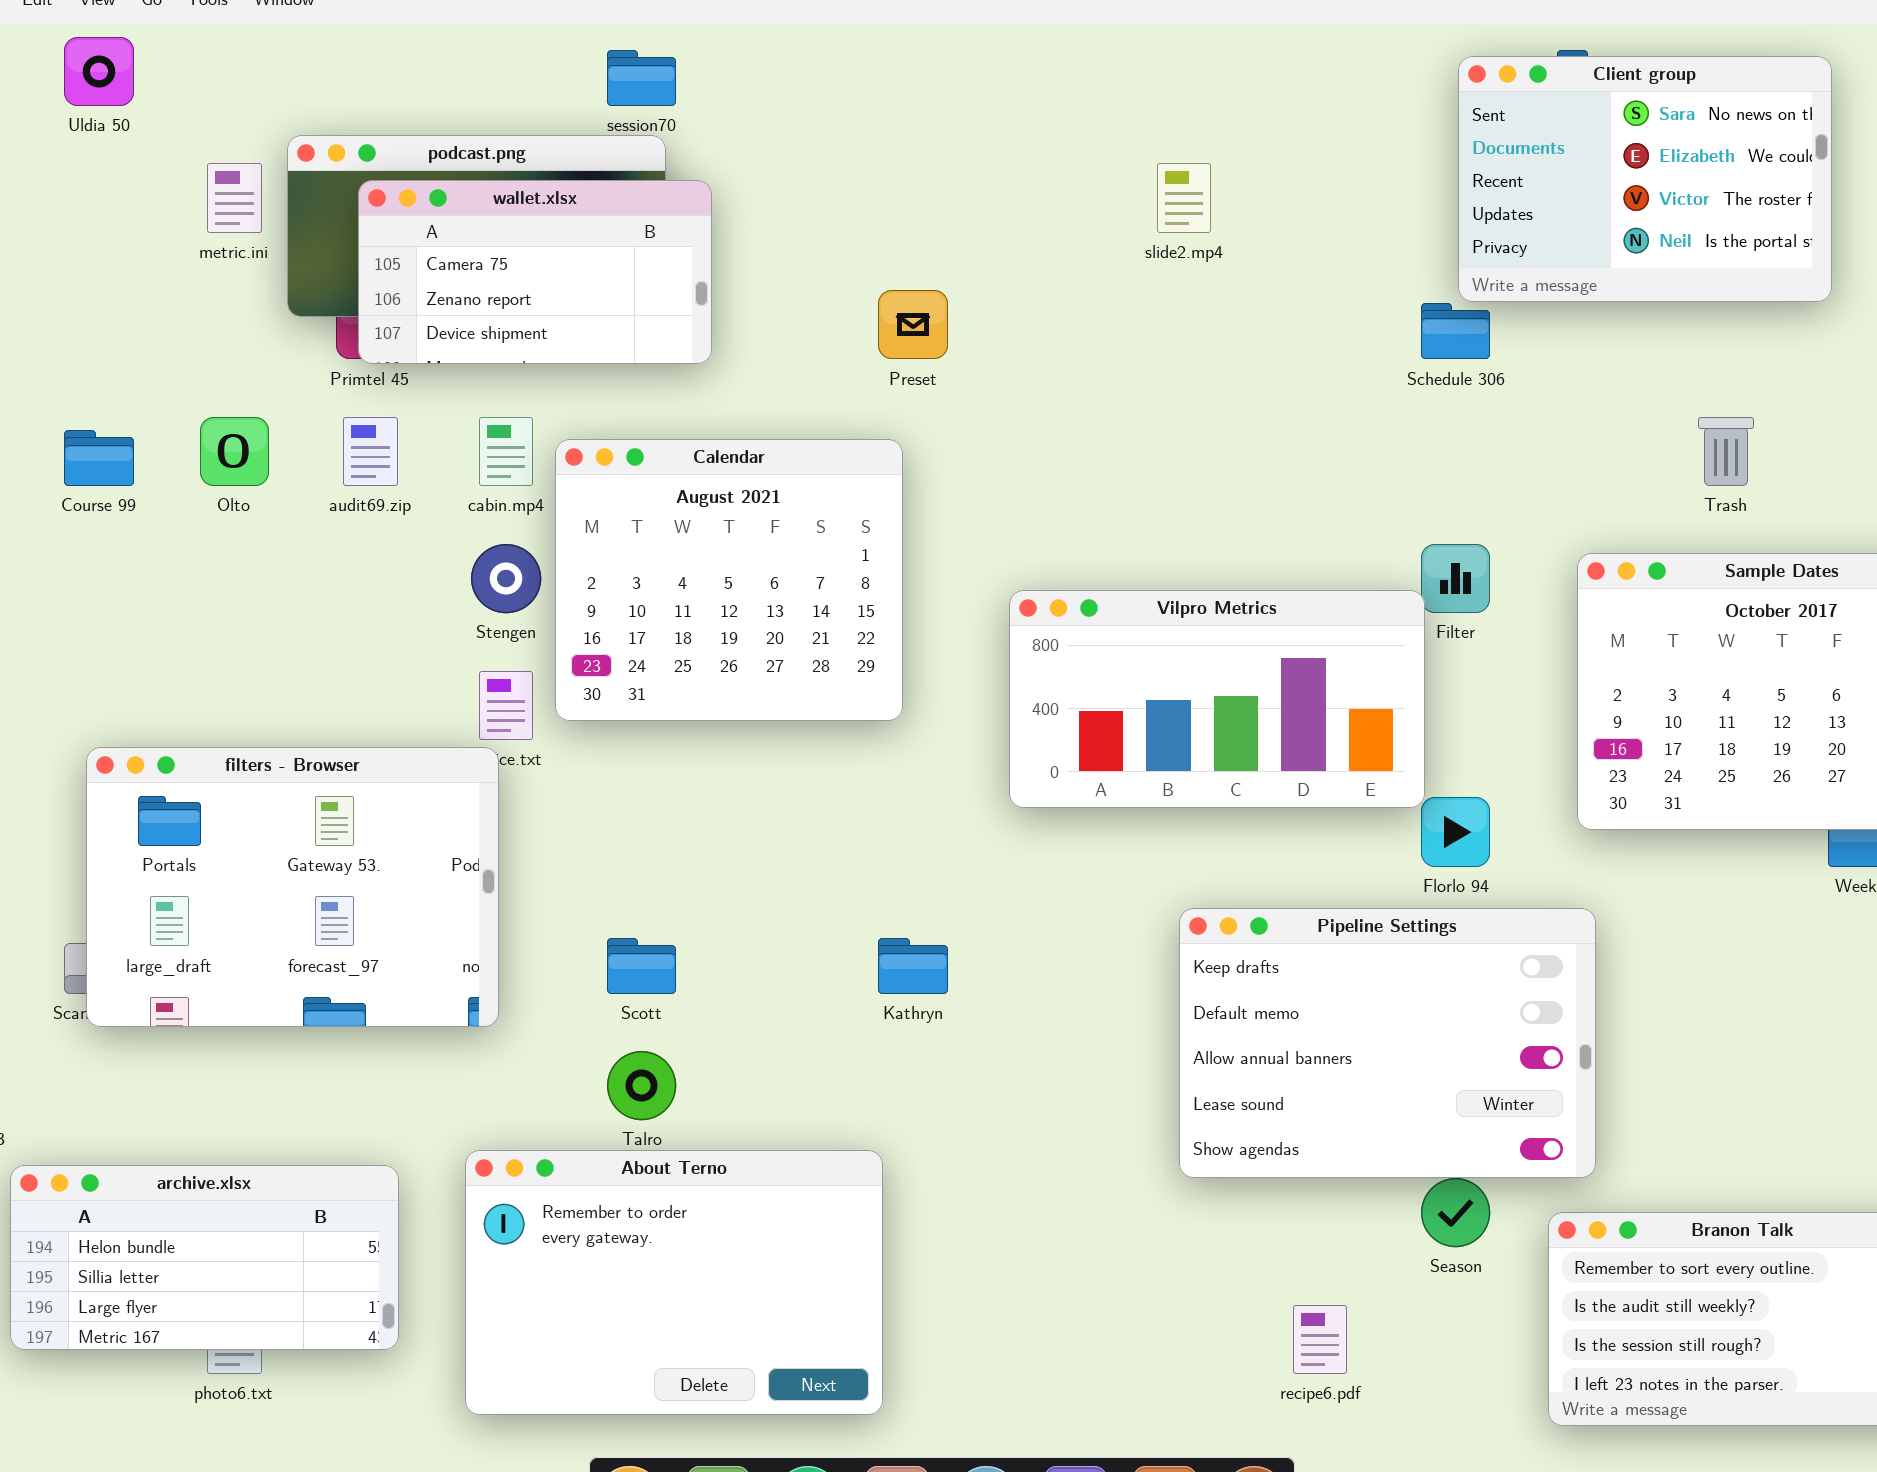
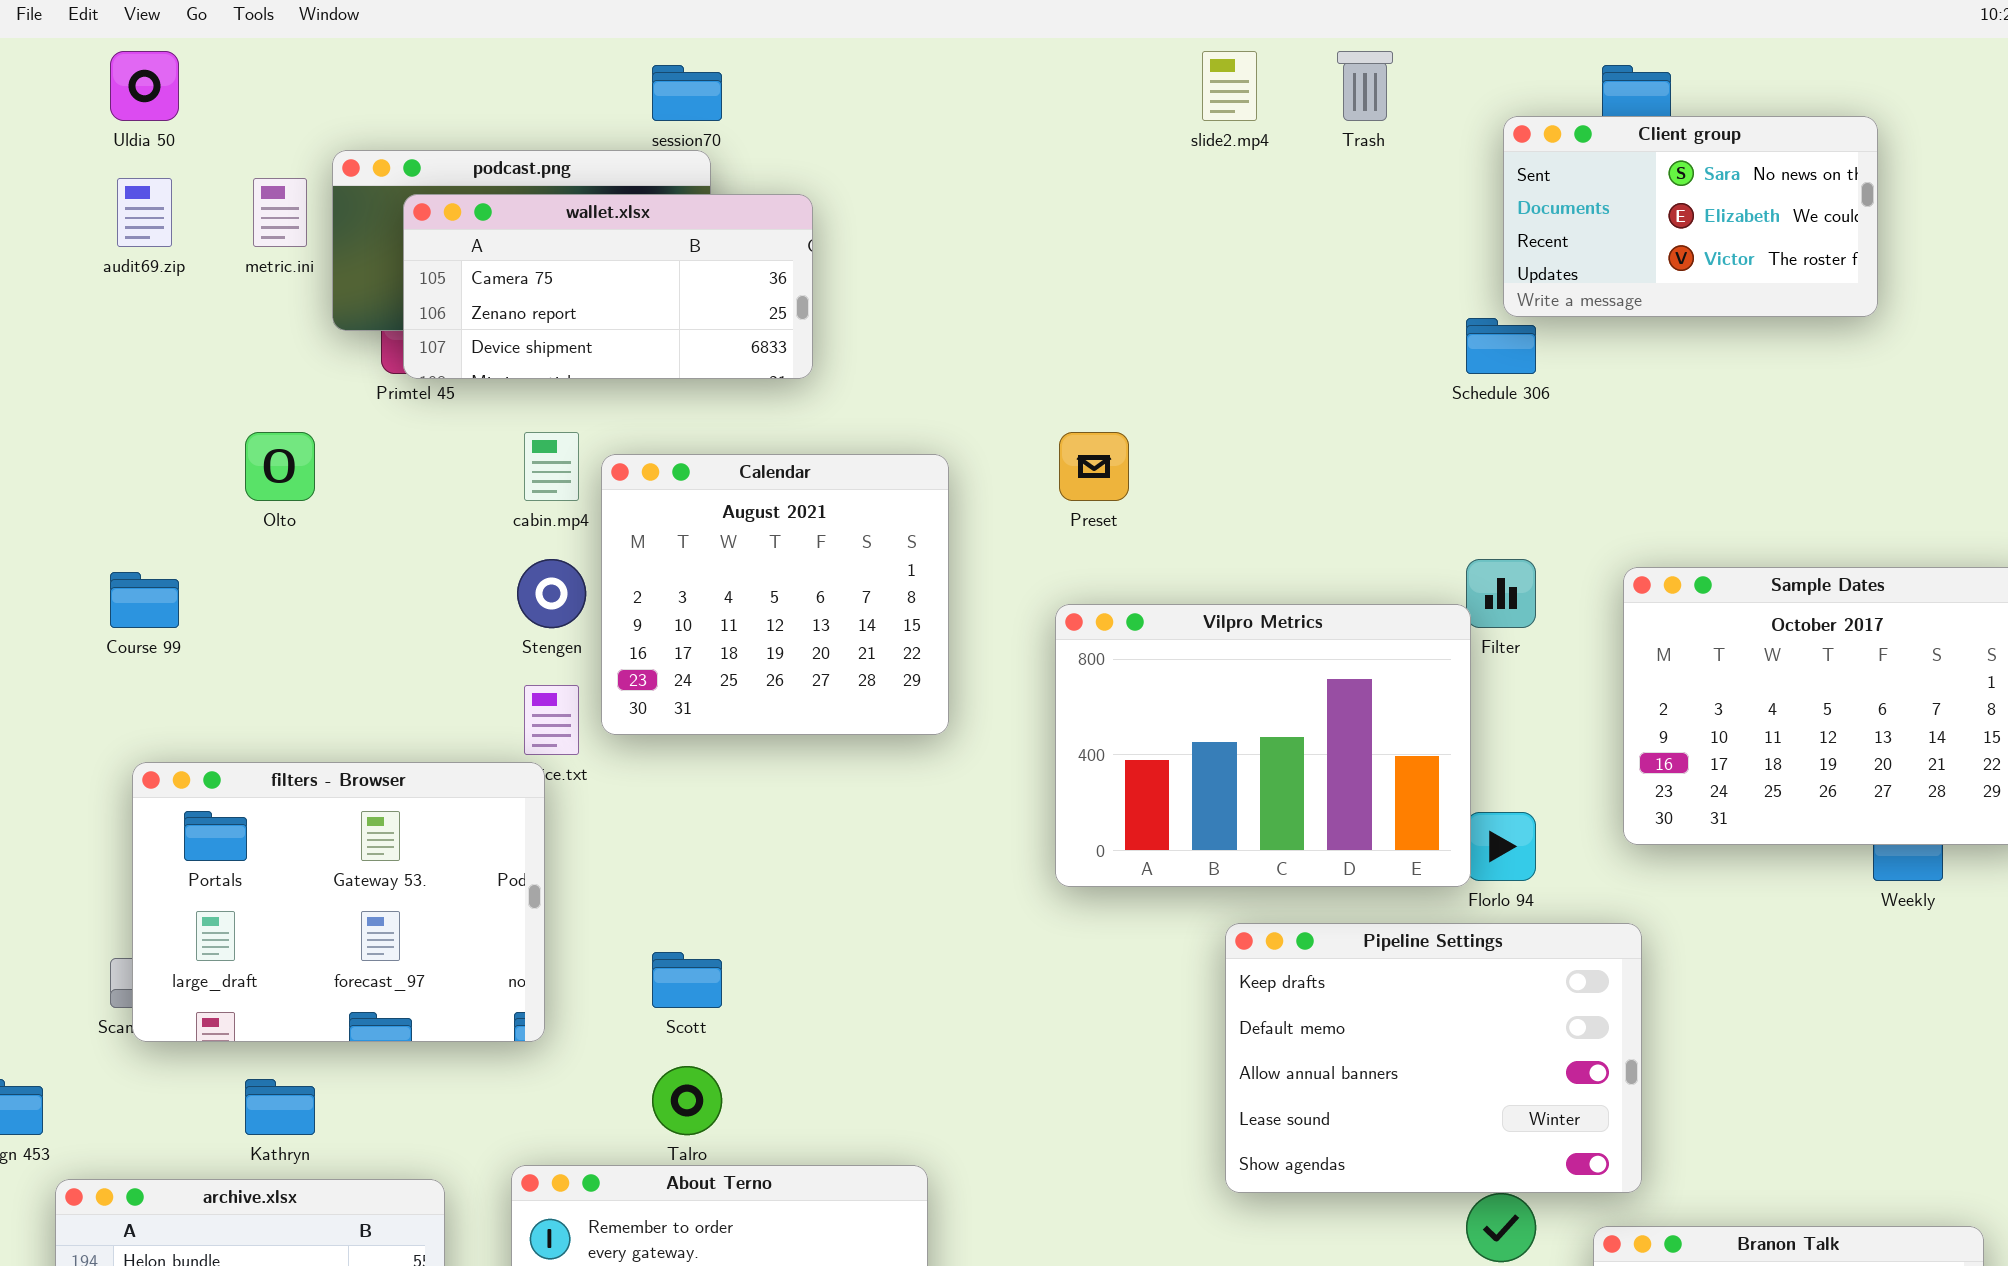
Client group: [1458,56,1832,302] -> [1503,116,1878,317], resized
slide2.mp4: [1157,163,1211,233] -> [1202,51,1257,121], moved
wallet.xlsx: [358,180,712,364] -> [403,194,813,379], resized
Preset: [878,290,948,359] -> [1059,432,1129,501], moved
audit69.zip: [343,417,398,486] -> [117,178,172,247], moved
Trash: [1698,417,1754,486] -> [1337,51,1393,121], moved
Course 99: [64,430,134,486] -> [110,572,179,628], moved
Vilpro Metrics: [1009,590,1425,808] -> [1055,604,1471,887], resized
Kathryn: [878,938,948,994] -> [245,1079,315,1135], moved

